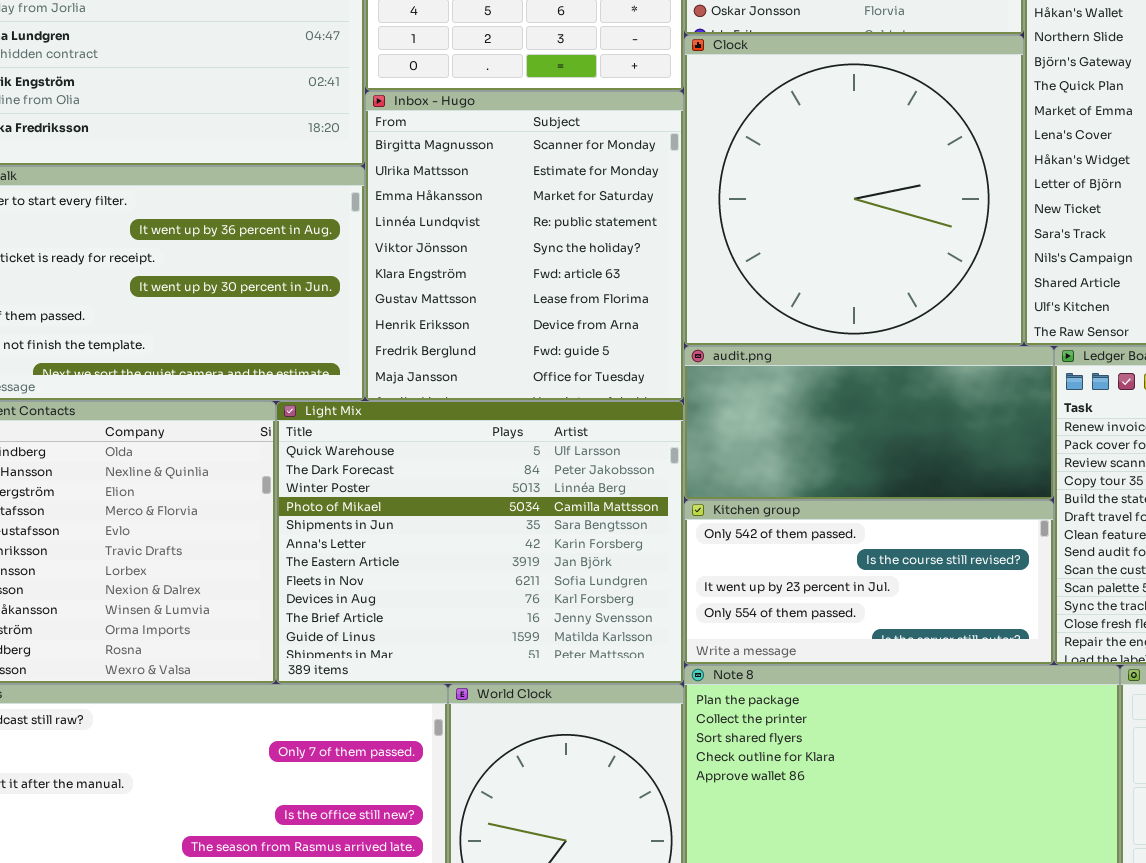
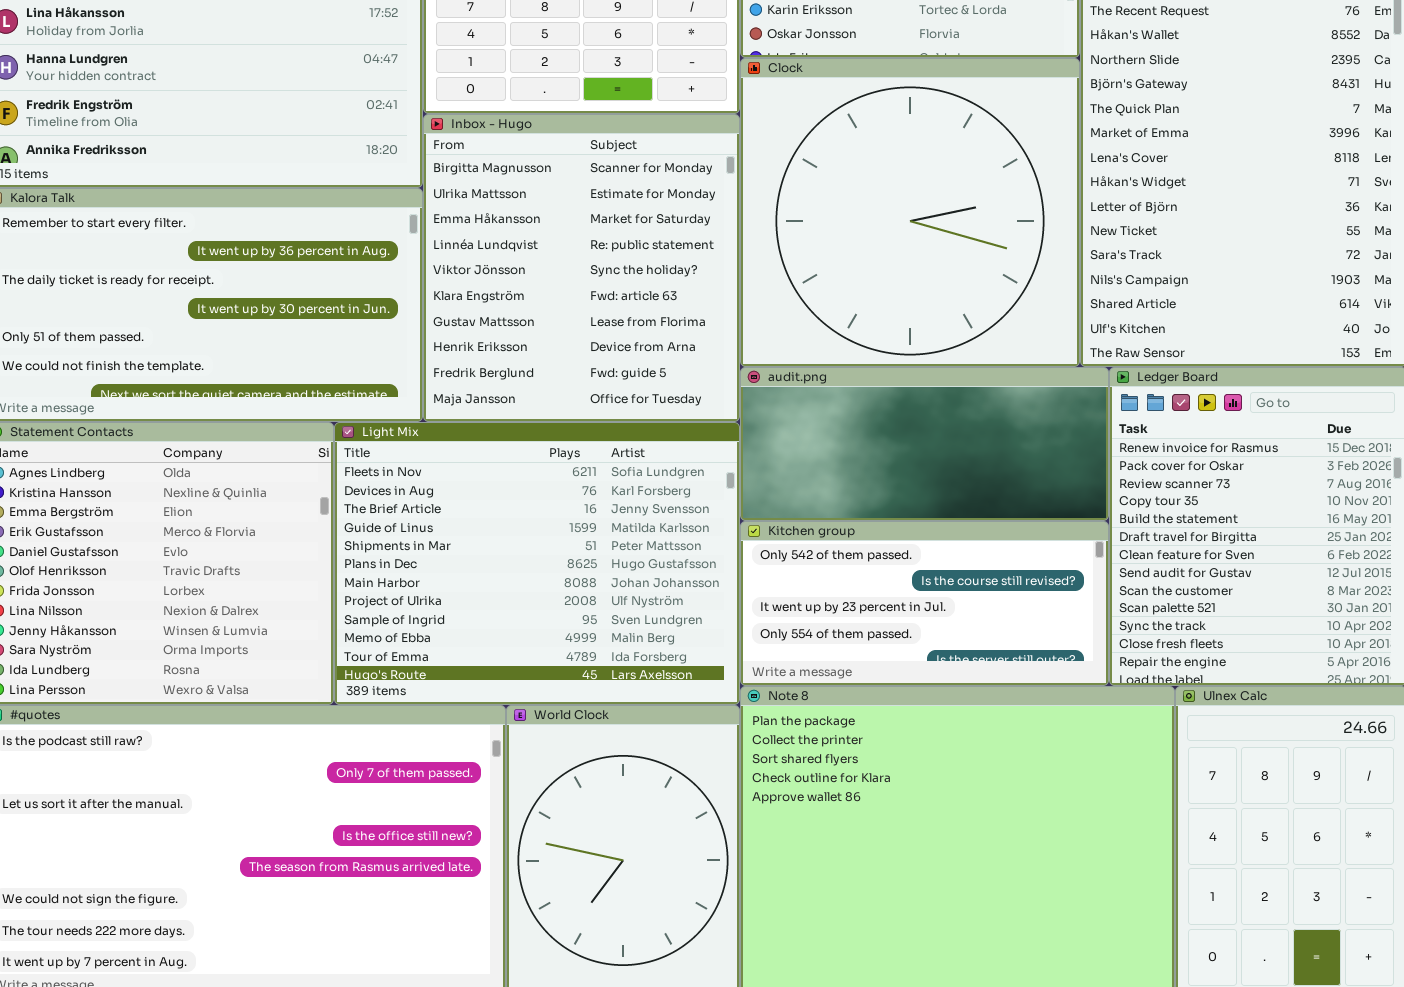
Light Mix: [276,401,684,684] -> [334,422,740,705], scrolled down 7 rows

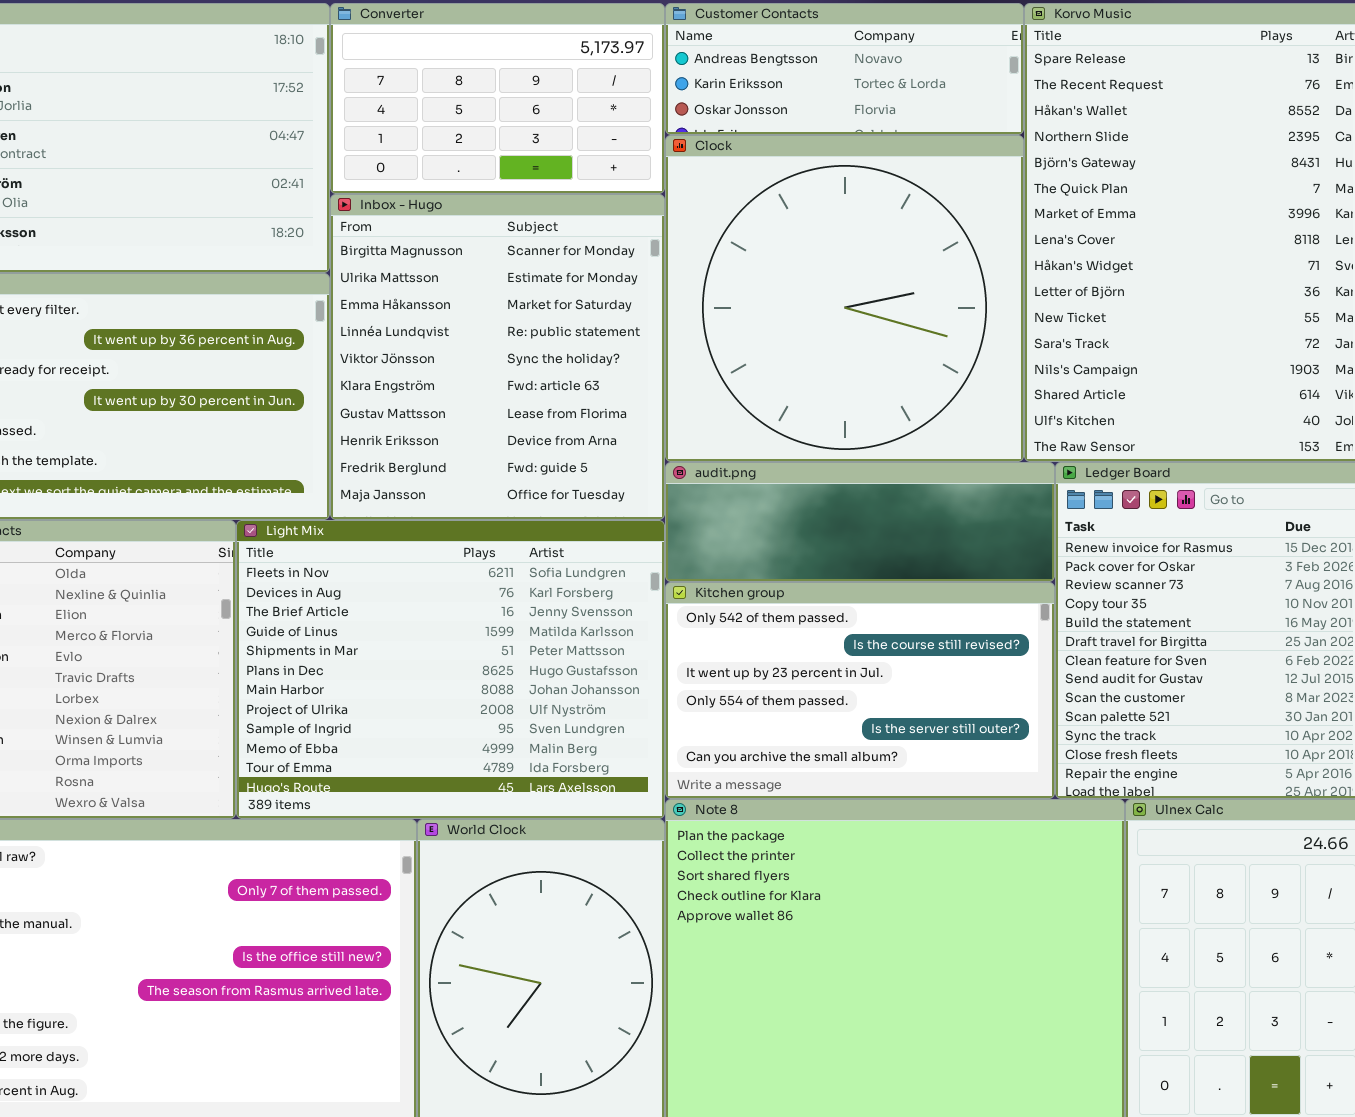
audit.png: [740,367,1109,521] -> [665,462,1055,582], resized
Kitchen group: [740,521,1109,686] -> [665,582,1055,799], resized

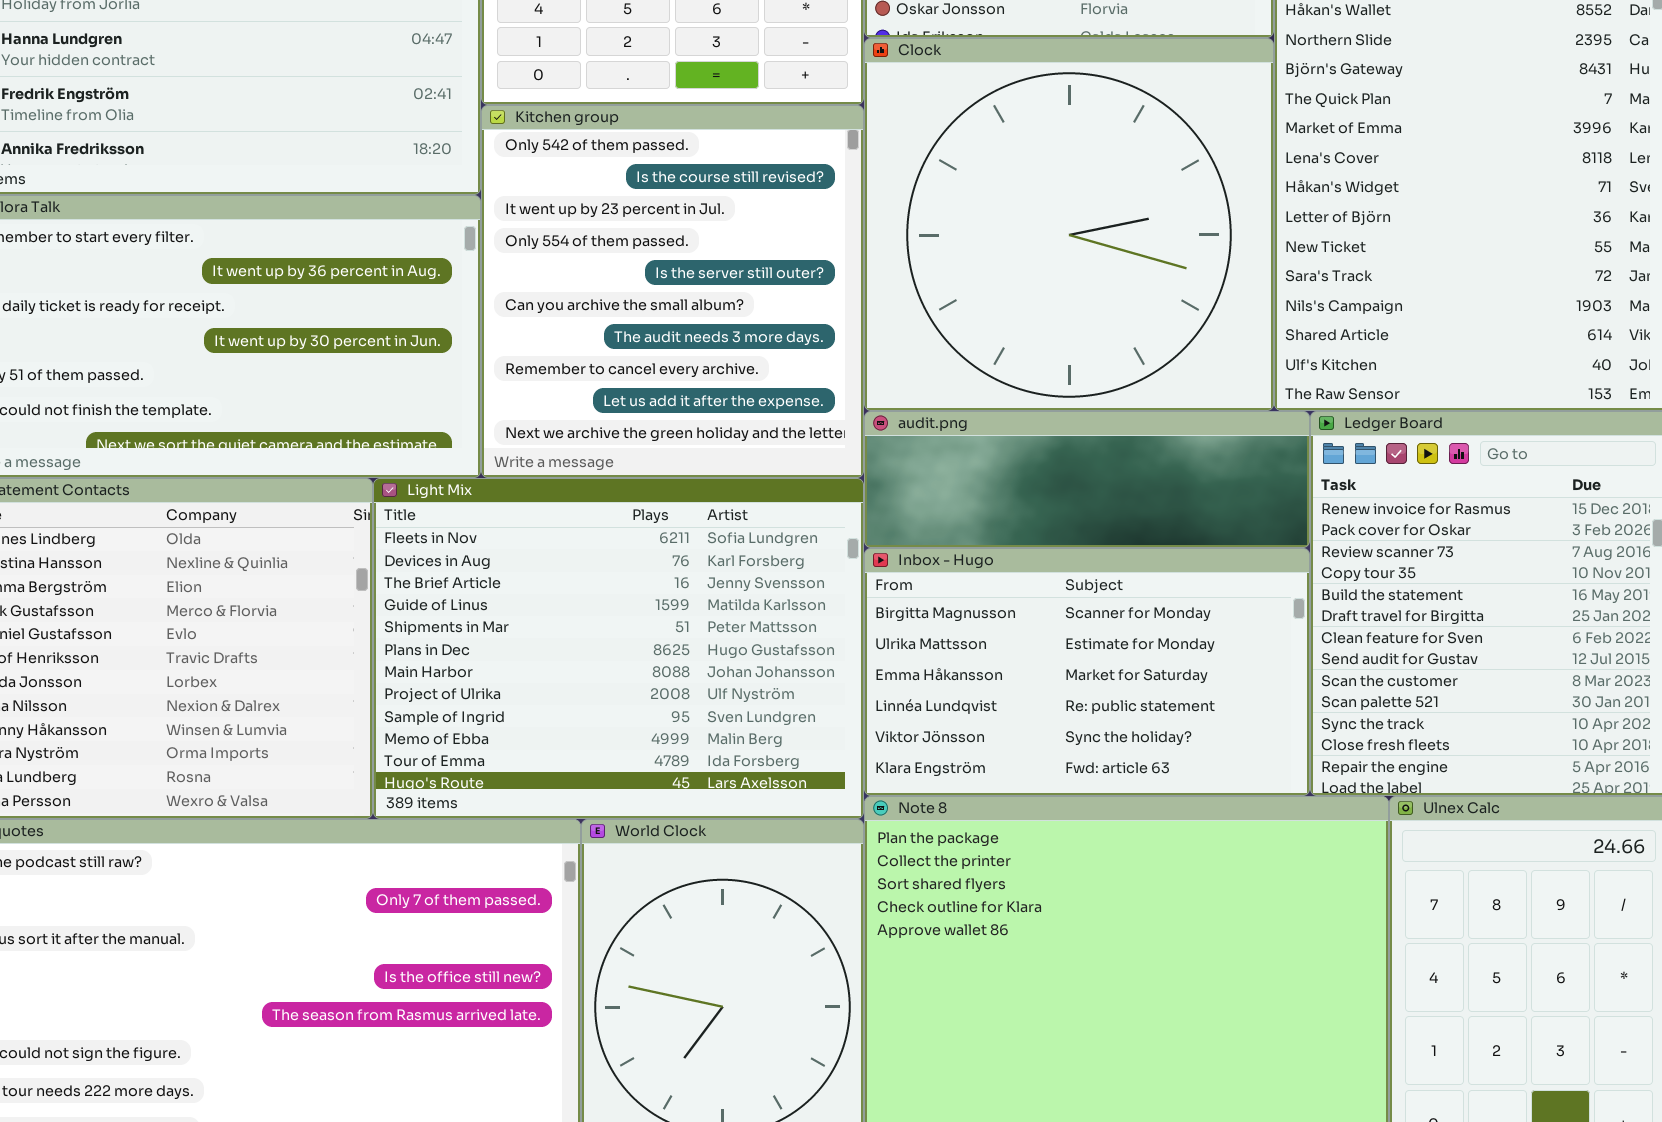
Inbox - Hugo: [330,194,665,520] -> [864,548,1310,796], moved, resized
Kitchen group: [665,582,1055,799] -> [481,105,864,478], moved, resized

